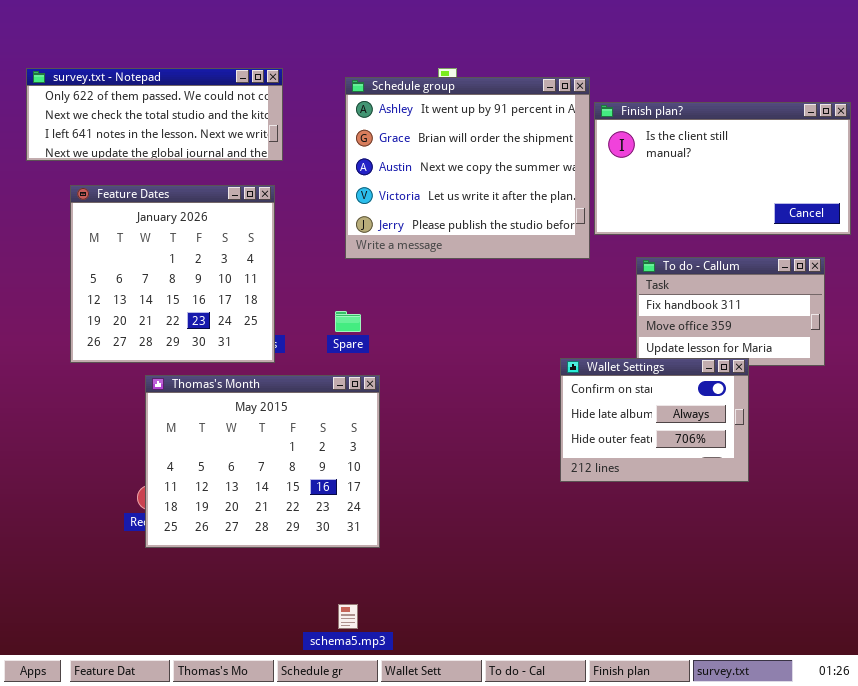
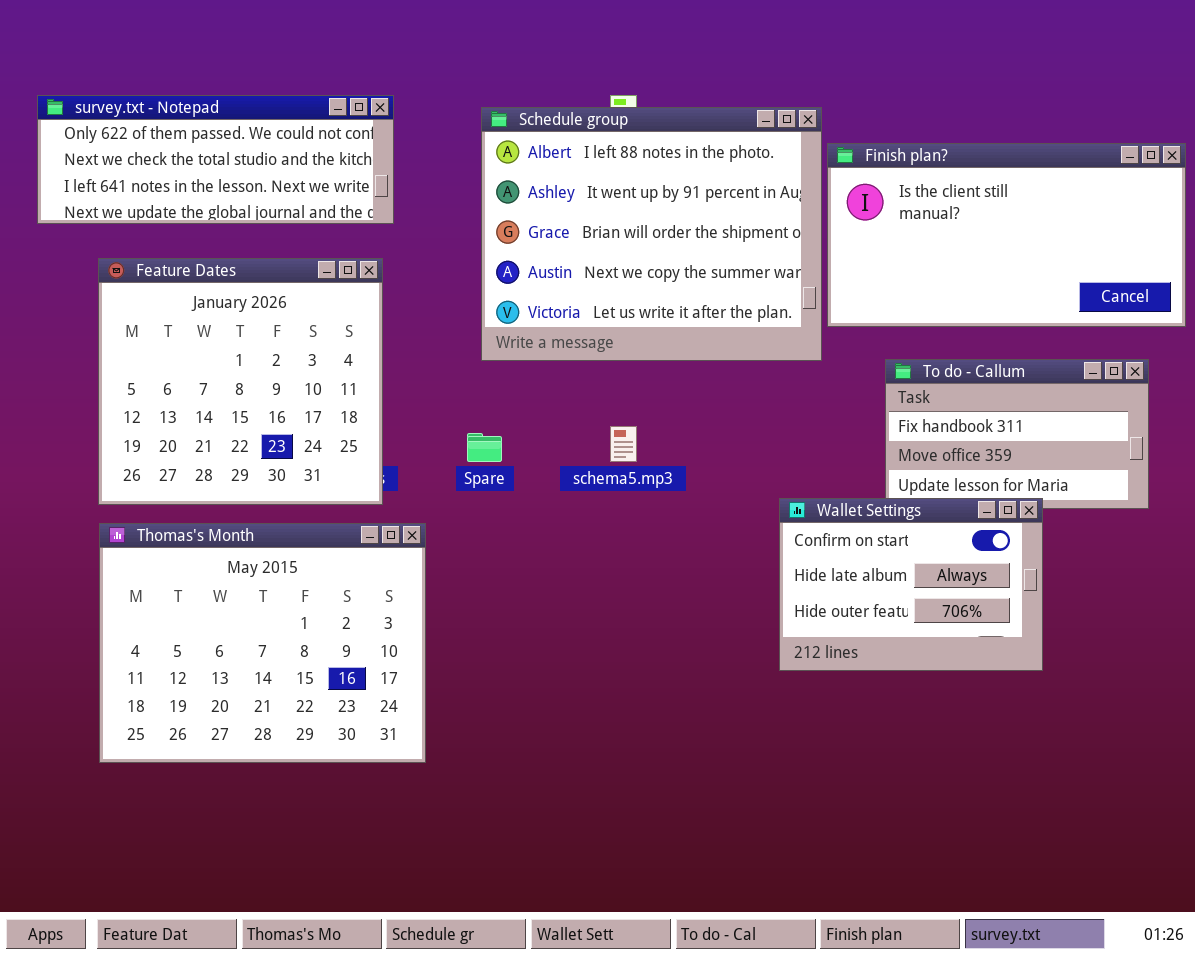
Schedule group: [345,77,590,259] -> [481,107,822,361], scrolled up 1 row
Thomas's Month: [145,375,380,548] -> [99,523,426,763], moved
schema5.mp3: [338,604,358,629] -> [610,426,637,462], moved

